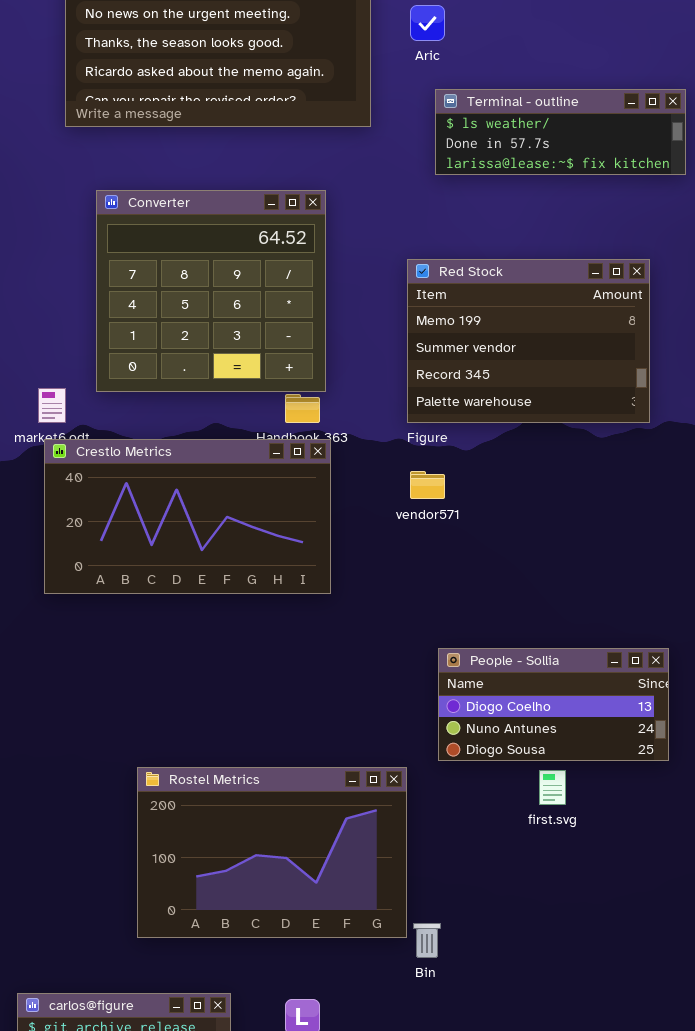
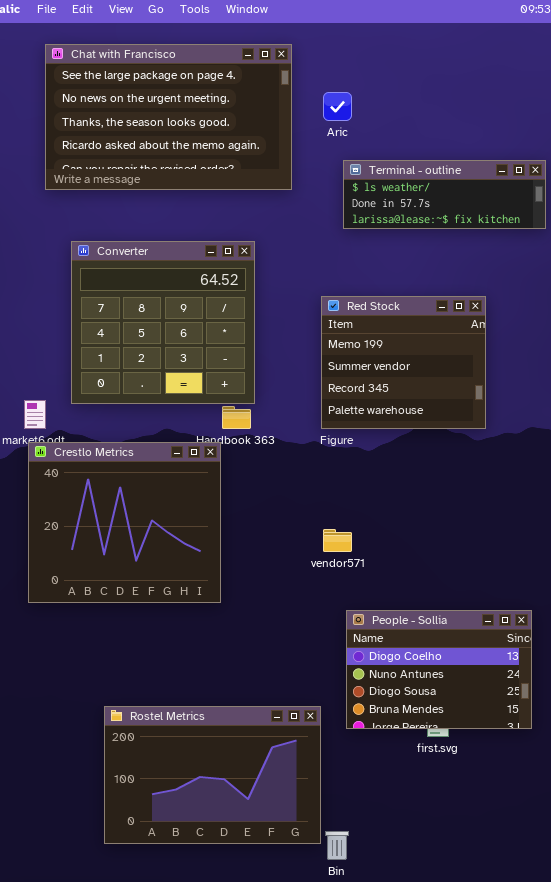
Red Stock: [407,259,650,423] -> [321,296,486,429], resized
Crestlo Metrics: [44,439,331,594] -> [28,442,221,603], resized
vendor571: [410,471,445,499] -> [323,529,352,552], moved
People - Sollia: [438,648,669,761] -> [346,610,532,729], resized

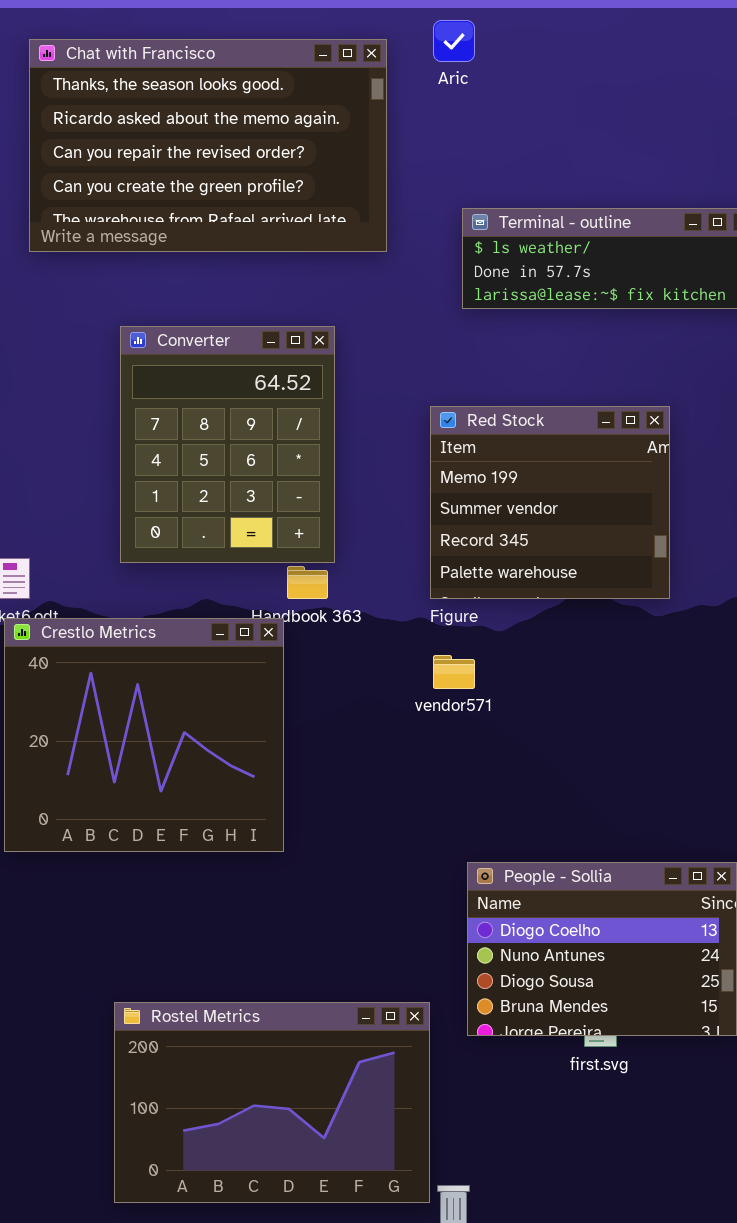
Chat with Francisco: [45,44,292,190] -> [29,39,387,252], scrolled down 2 rows
Aric: [323,92,352,121] -> [433,20,475,62], moved
Converter: [71,241,255,404] -> [120,326,335,563], resized
vendor571: [323,529,352,552] -> [433,655,475,689], moved

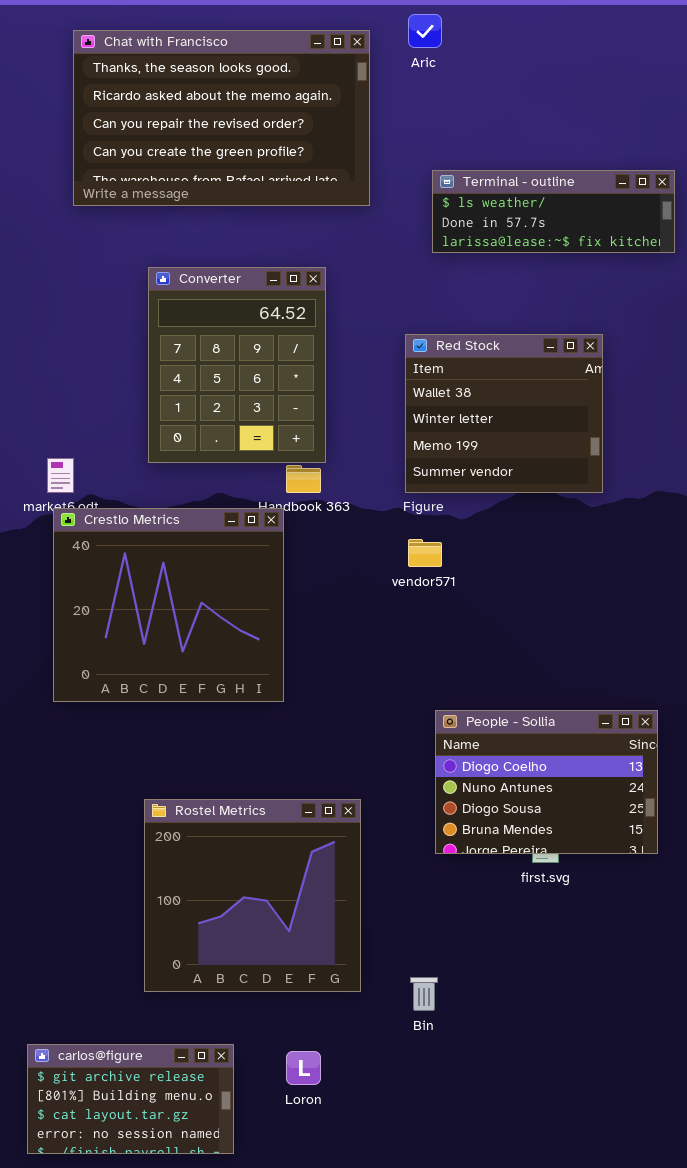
Red Stock: [430,406,670,599] -> [405,334,603,493], scrolled up 2 rows
Rostel Metrics: [114,1002,430,1203] -> [144,799,361,992], resized

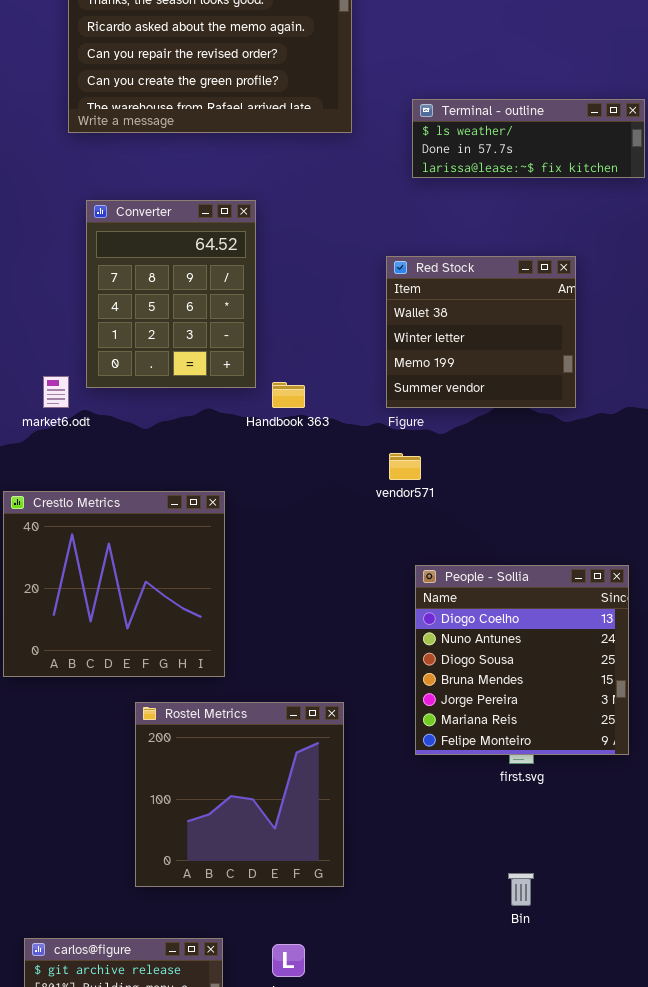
Converter: [148,267,326,463] -> [86,200,256,388], moved
Crestlo Metrics: [53,508,284,702] -> [3,491,225,677], moved
People - Sollia: [435,710,658,854] -> [415,565,629,755], resized
Bin: [410,977,438,1011] -> [508,873,534,906], moved

